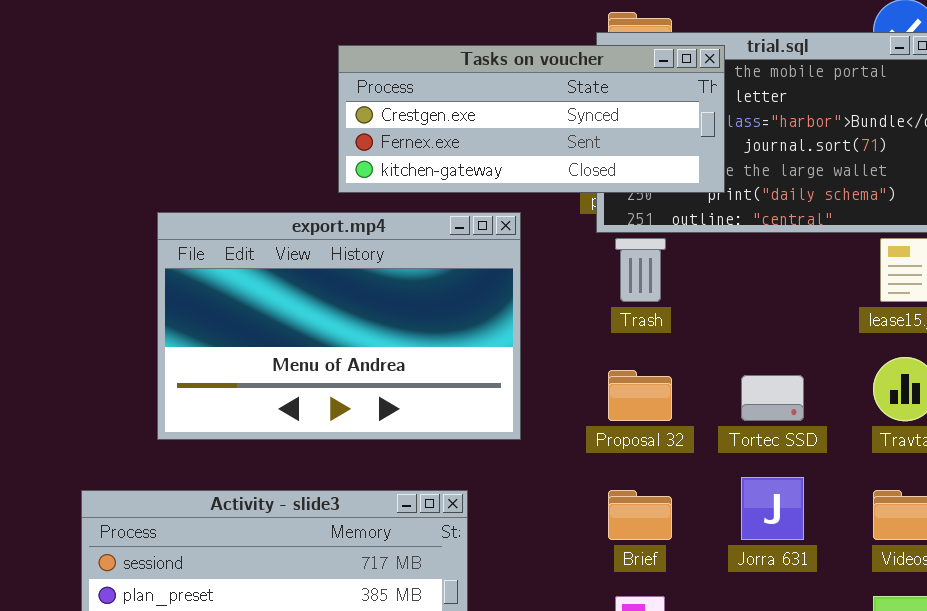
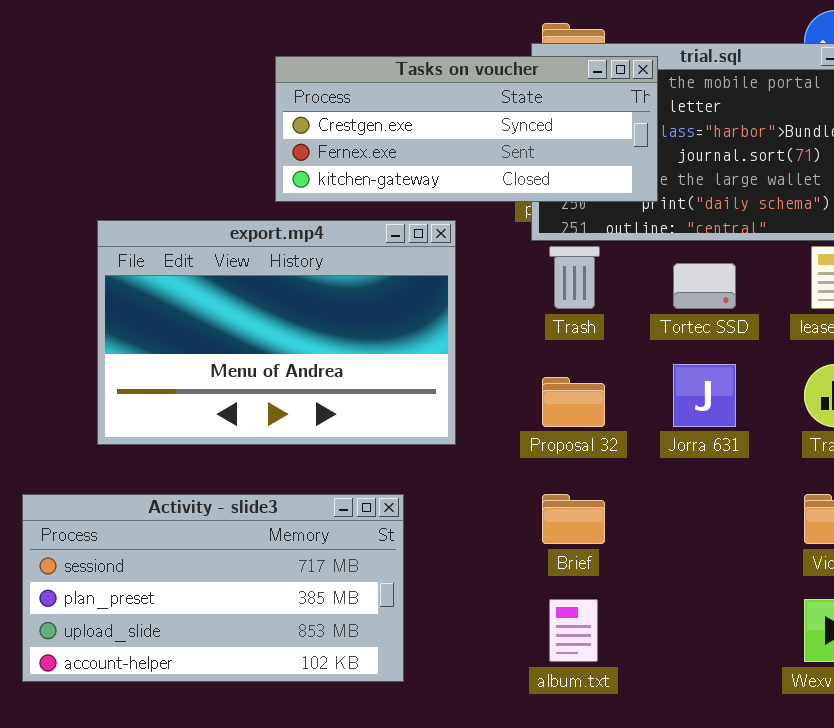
Tortec SSD: [741,375,804,421] -> [673,263,736,309], moved
Jorra 631: [741,477,804,540] -> [673,364,736,427], moved

